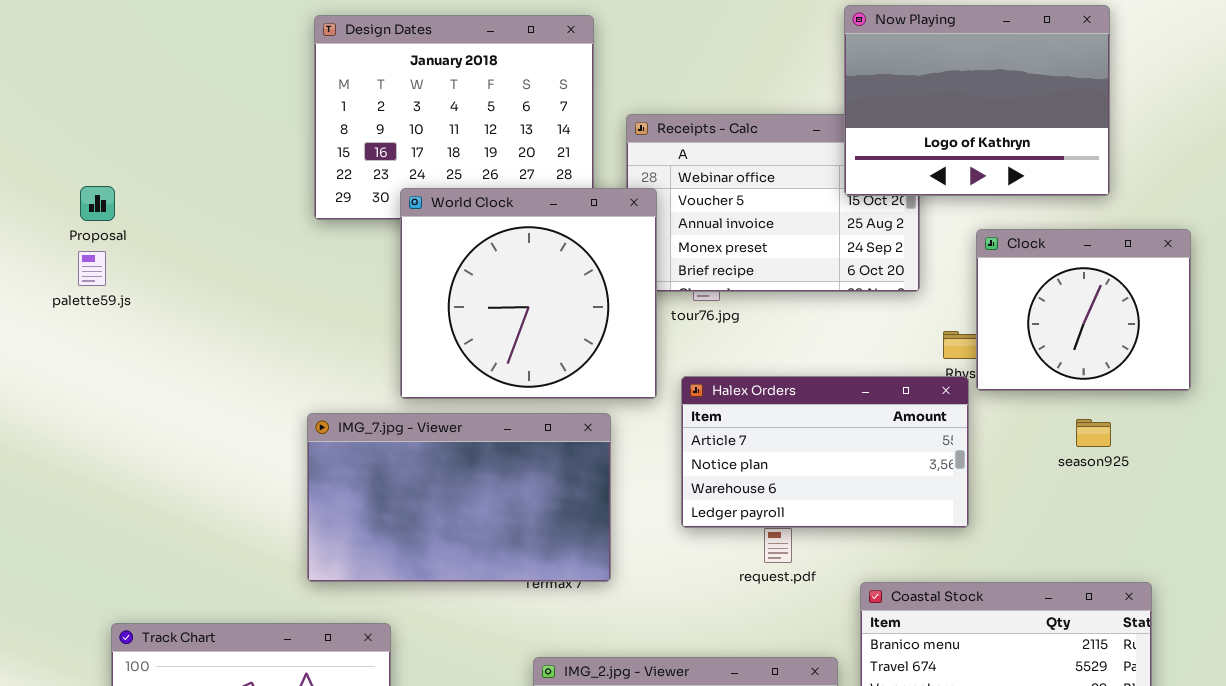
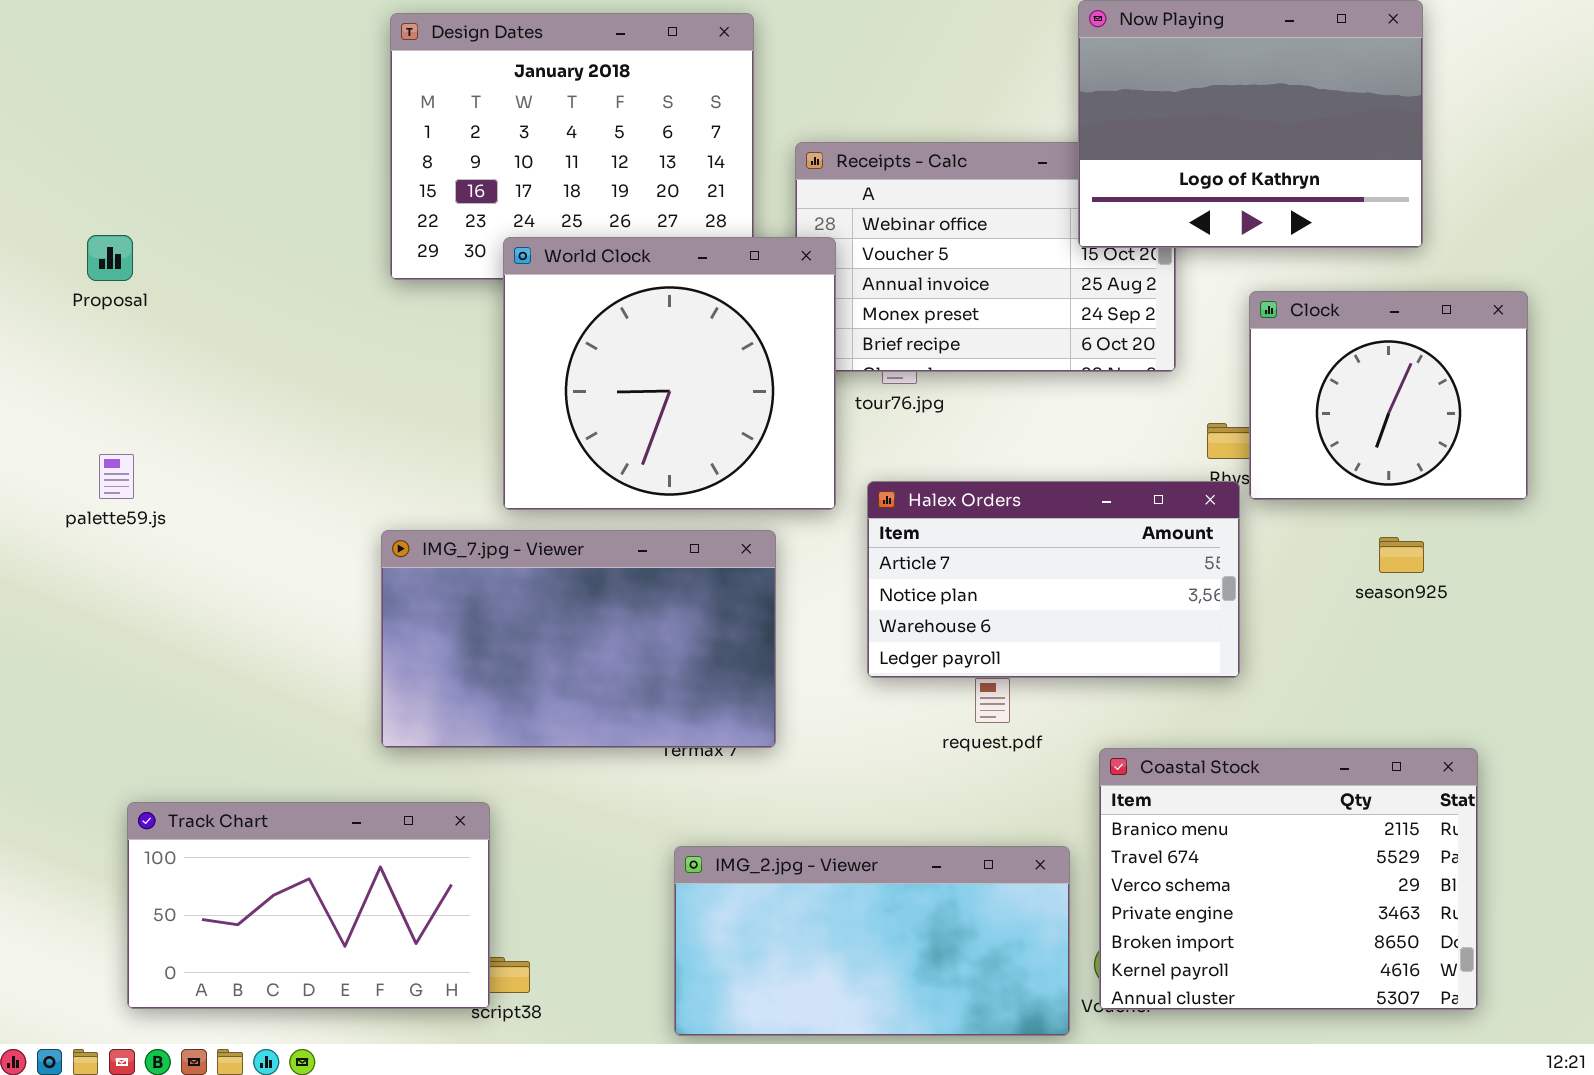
palette59.js: [78,251,106,286] -> [99,454,134,499], moved

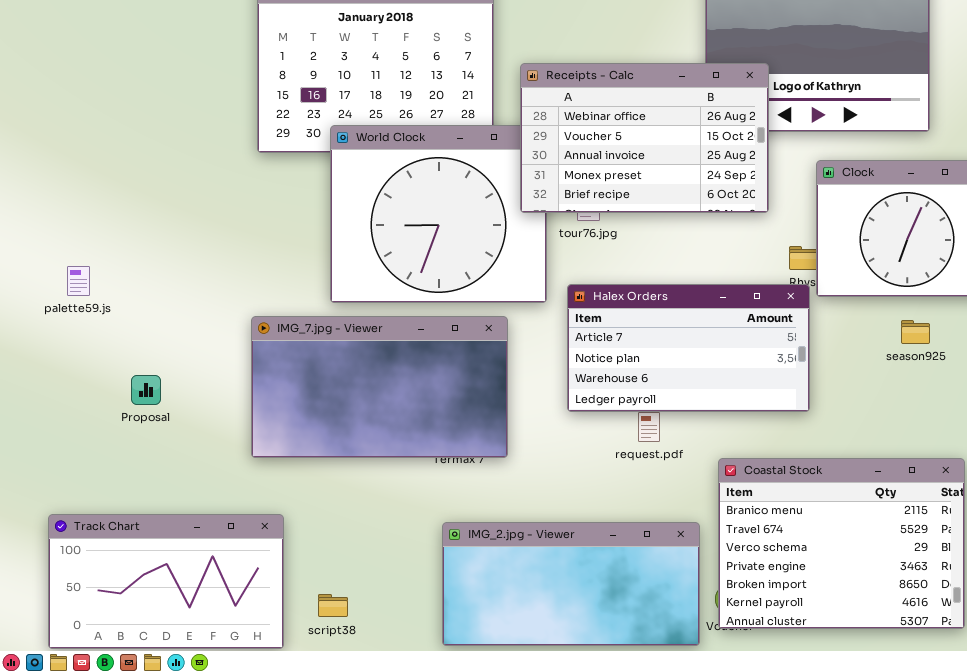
Receipts - Calc: [795,142,1176,372] -> [520,63,769,213], raised
Proposal: [87,235,133,281] -> [131,375,161,405], moved
Track Chart: [127,802,490,1009] -> [48,514,284,649], moved

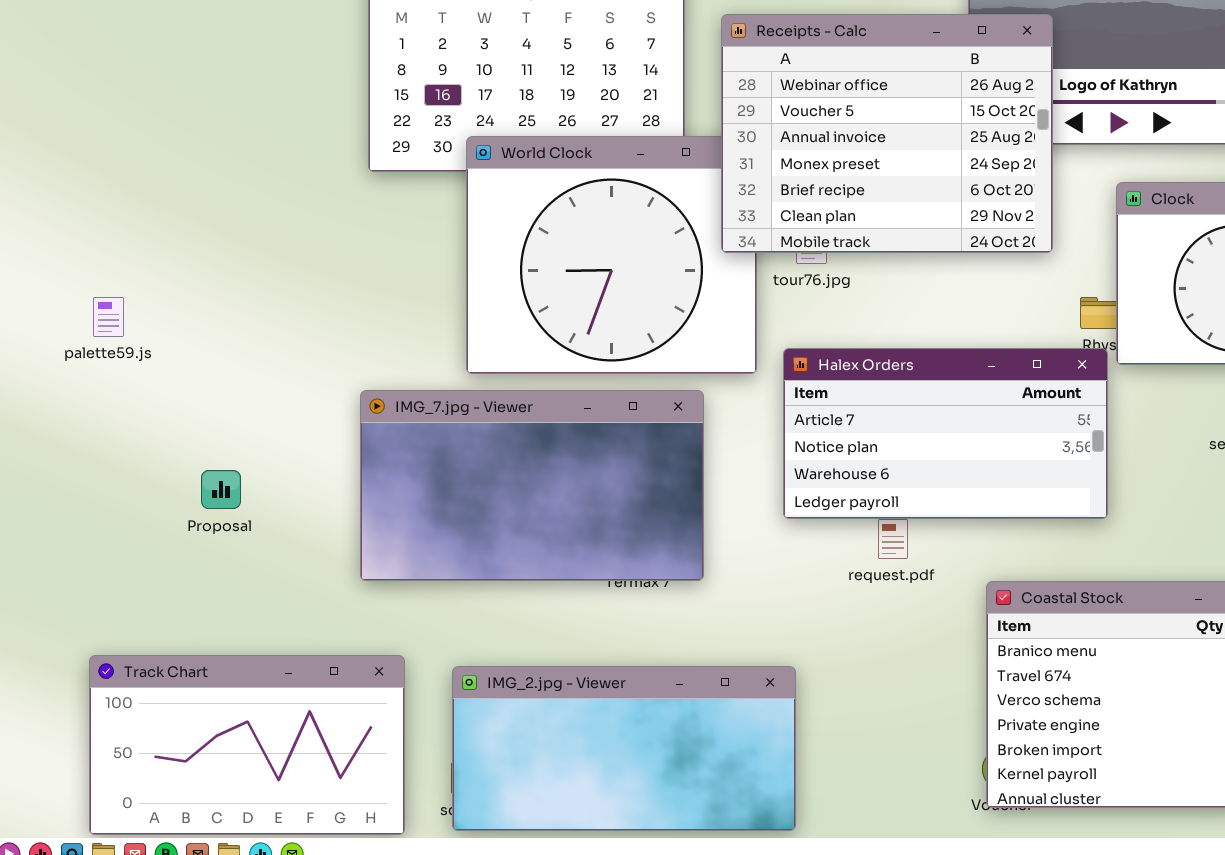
Receipts - Calc: [520,63,769,213] -> [721,14,1053,253], resized
palette59.js: [67,266,90,296] -> [93,297,124,337], moved
IMG_2.jpg - Viewer: [442,522,700,646] -> [452,666,796,831], moved

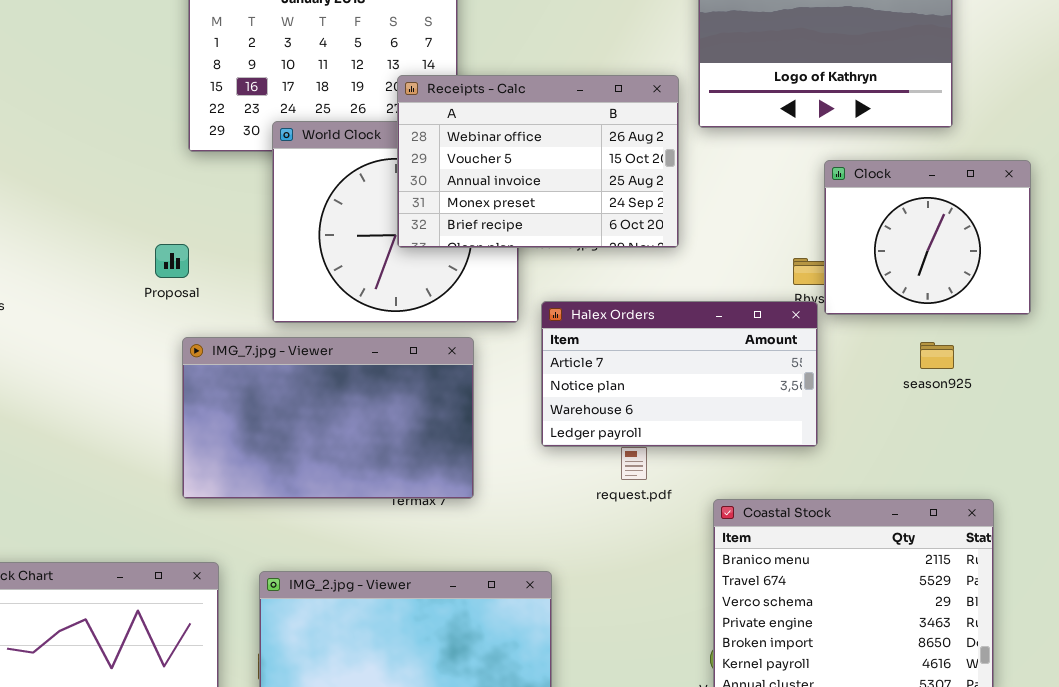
Receipts - Calc: [721,14,1053,253] -> [397,75,679,248], moved, resized
Proposal: [201,470,241,509] -> [155,244,189,278], moved

